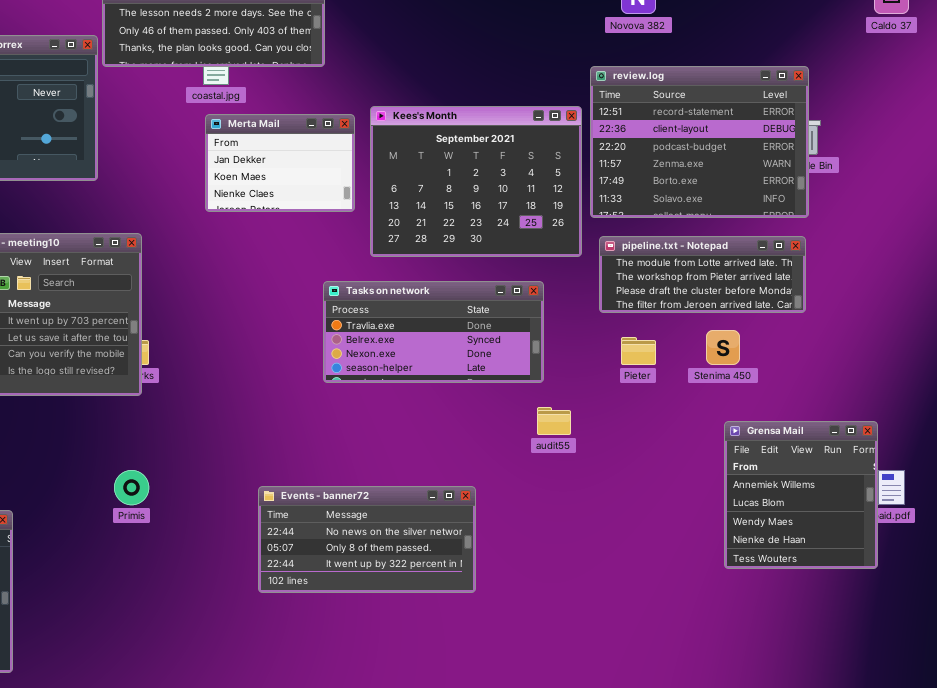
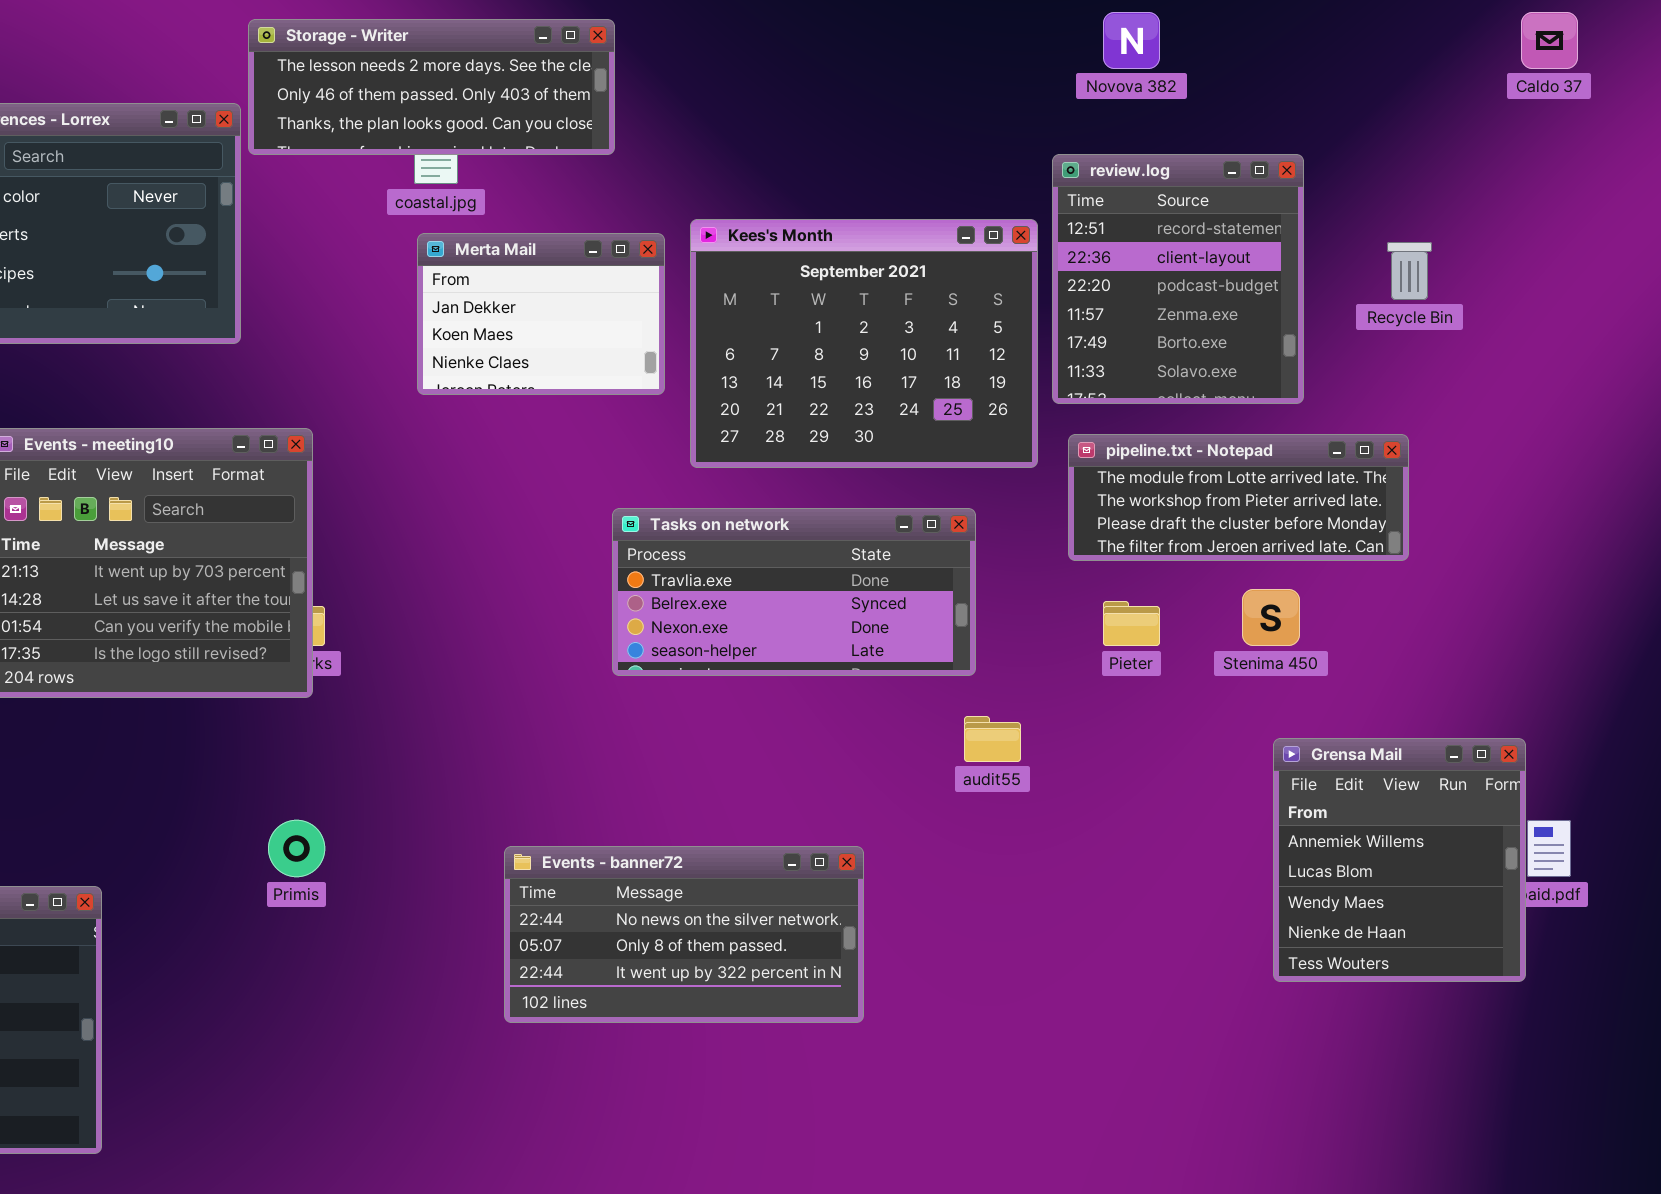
review.log: [590,66,809,218] -> [1052,154,1304,404], resized

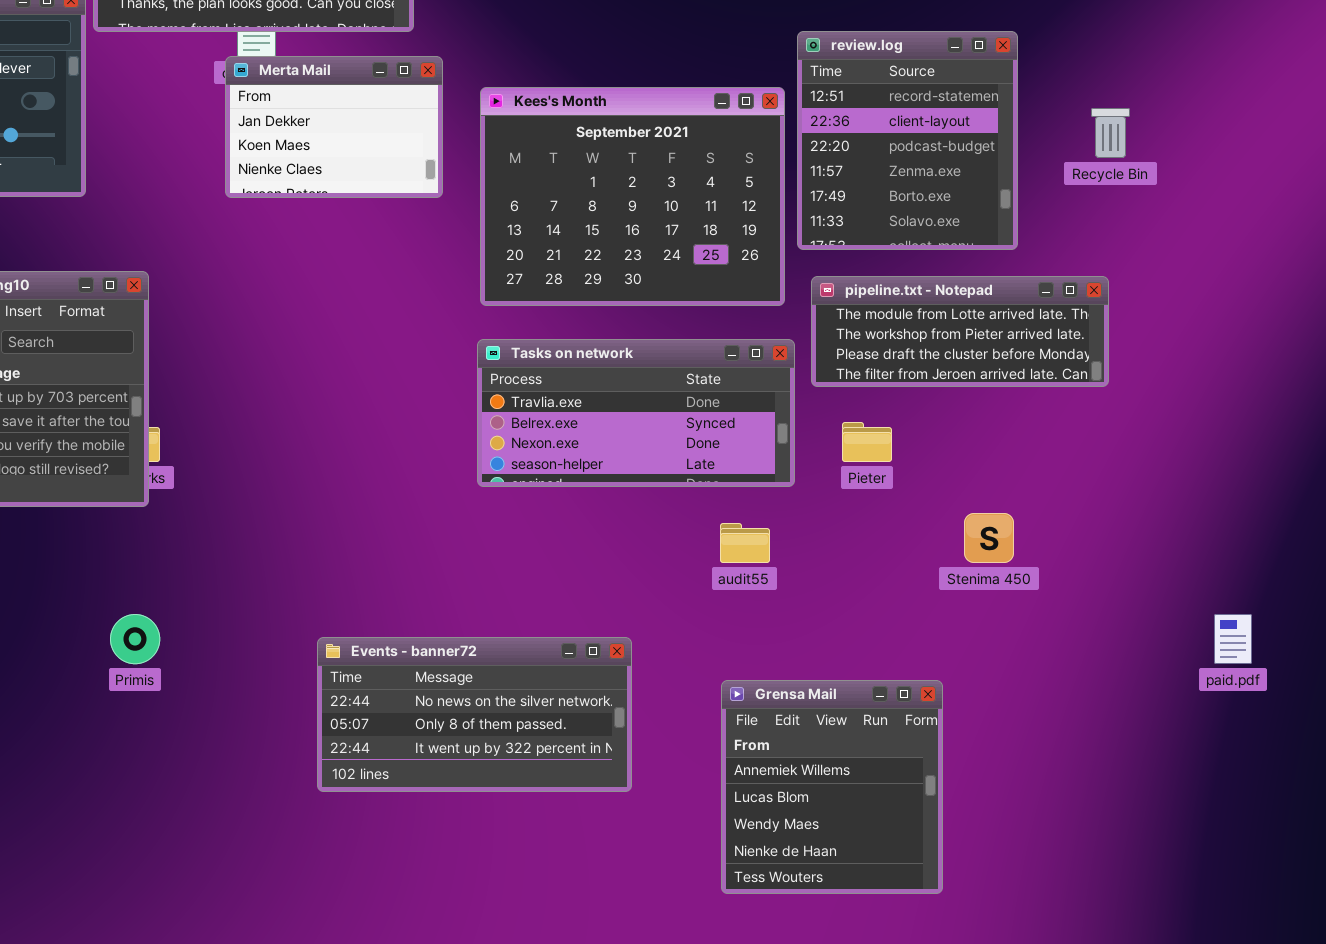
Merta Mail: [417,233,665,395] -> [225,56,443,198], moved
Tasks on network: [612,508,976,676] -> [477,339,795,487], moved
Stenima 450: [1242,589,1300,646] -> [964,513,1014,563], moved
Grensa Mail: [1273,738,1526,982] -> [721,680,943,894], moved

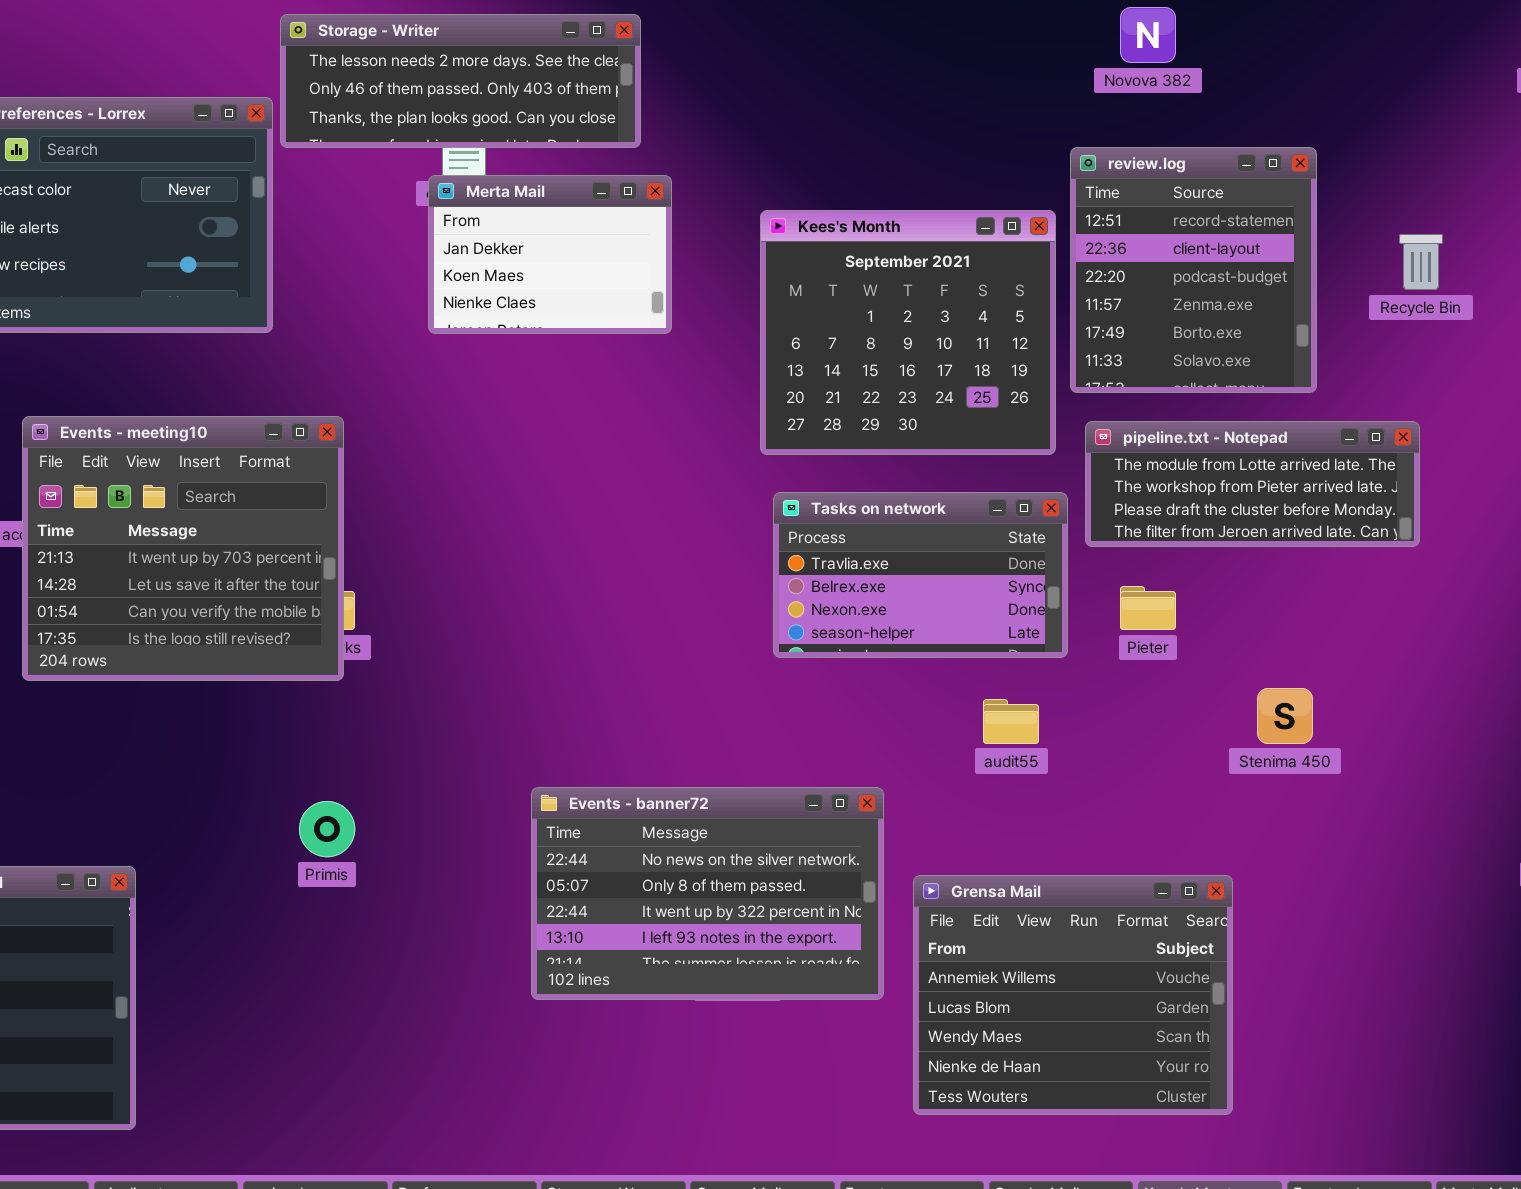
Kees's Month: [480,87,785,306] -> [760,210,1056,455], resized
Tasks on network: [477,339,795,487] -> [773,492,1068,658], resized
Events - banner72: [317,637,632,792] -> [531,787,884,1000], resized
Grensa Mail: [721,680,943,894] -> [913,875,1233,1115], resized

